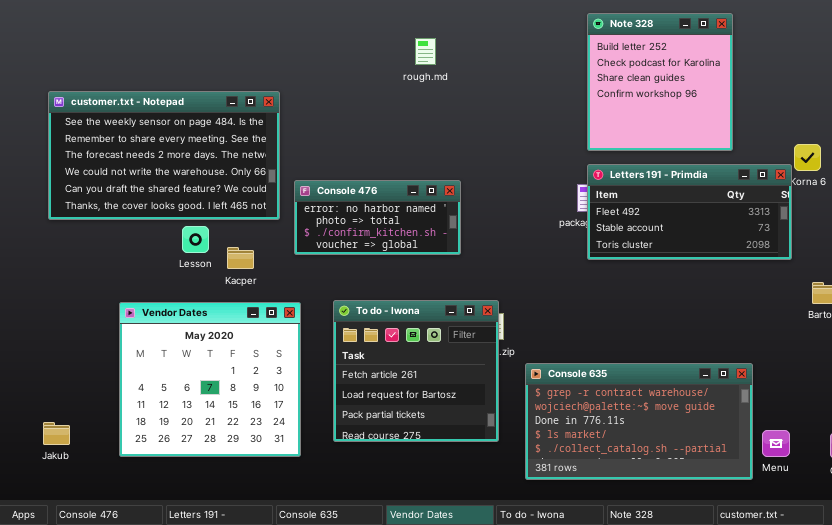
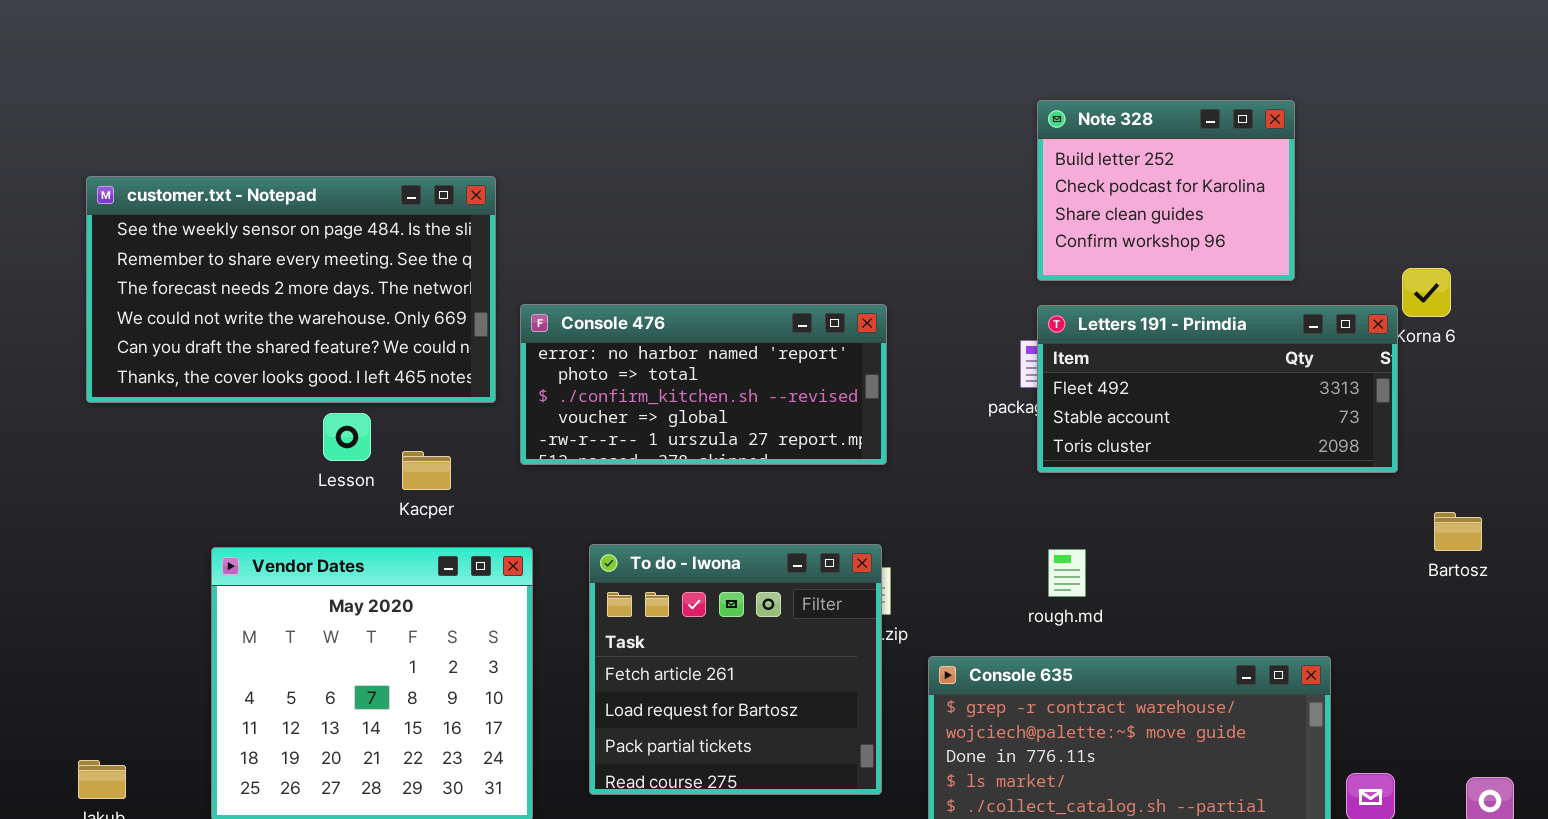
Note 328: [587,13,733,151] -> [1037,100,1295,281], resized
rough.md: [415,38,436,65] -> [1048,549,1086,597], moved
Console 476: [294,180,461,255] -> [520,304,887,465], resized

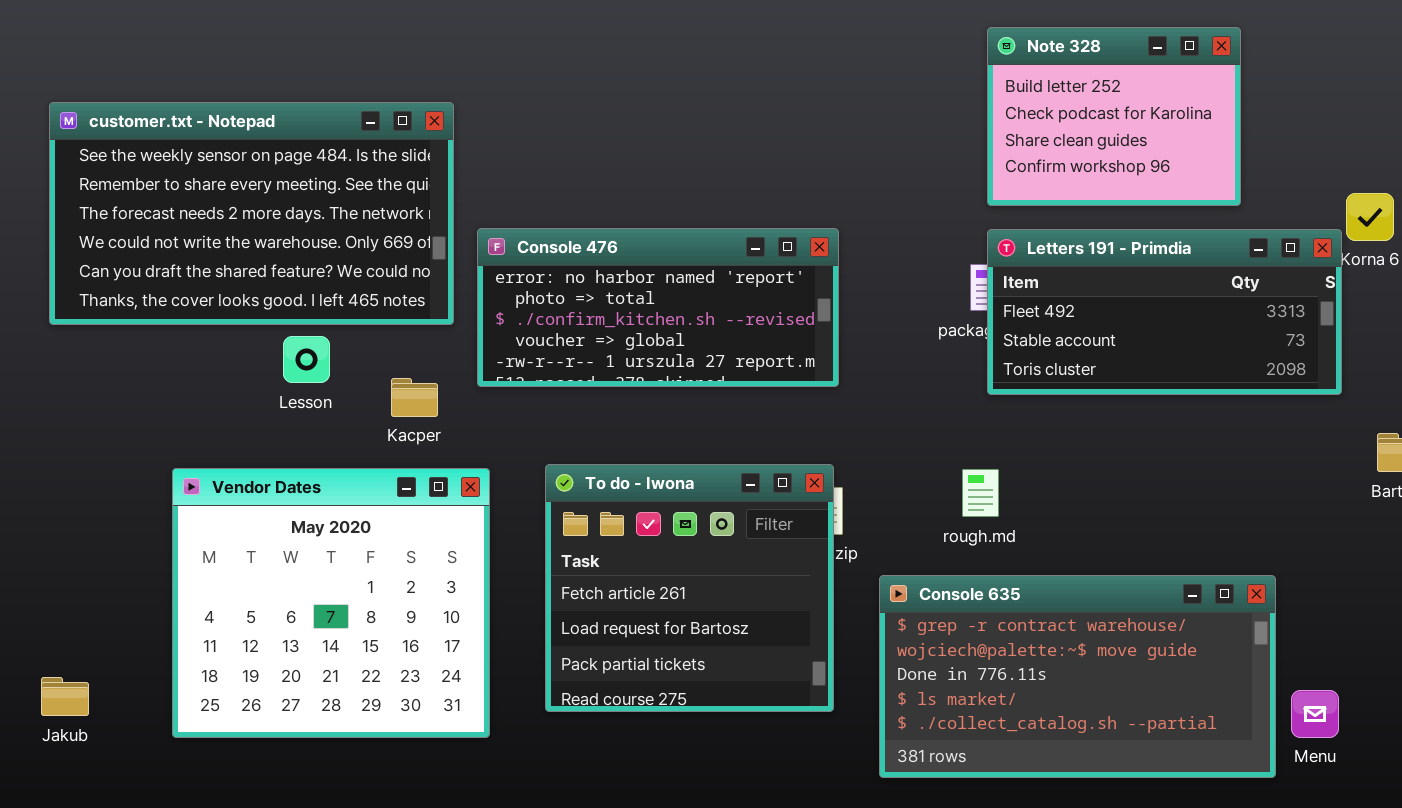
Kacper: [402,451,451,490] -> [391,378,438,417], moved
rough.md: [1048,549,1086,597] -> [962,469,999,517], moved

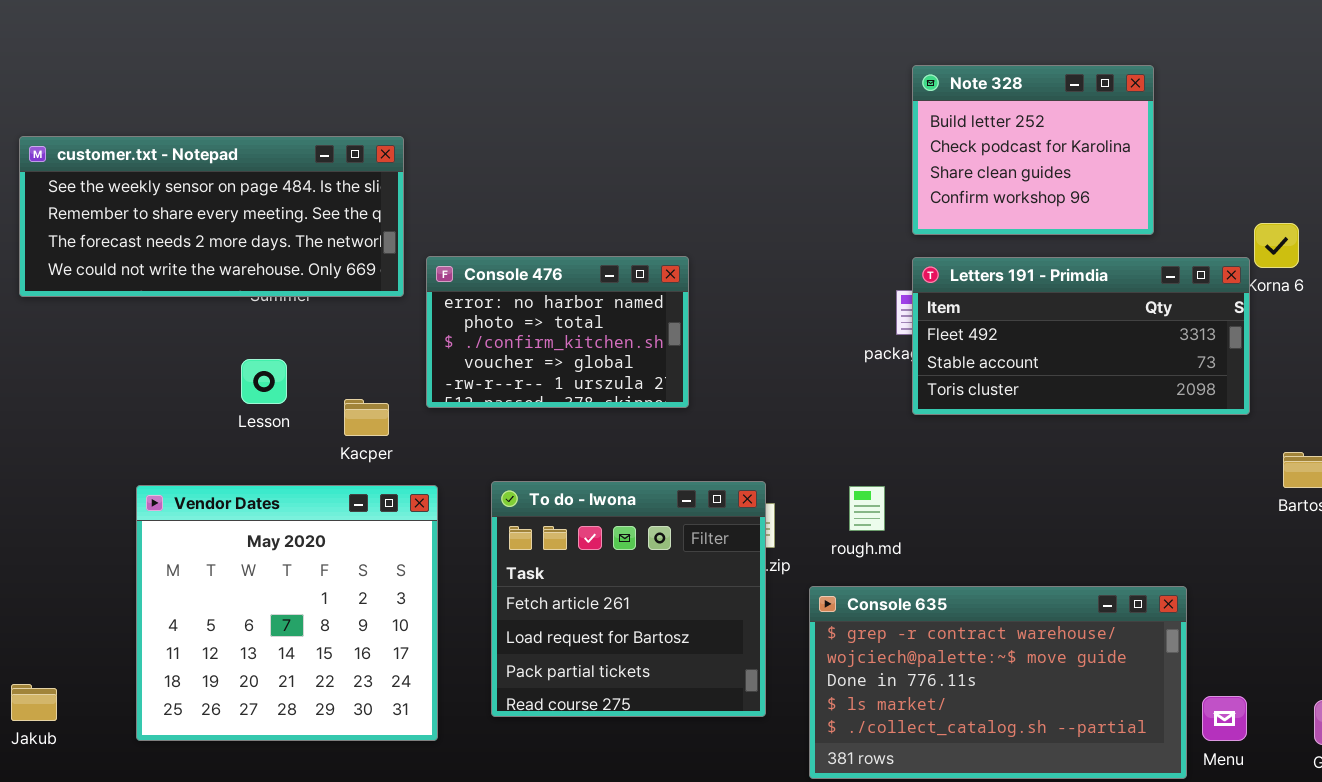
customer.txt - Notepad: [49,102,454,325] -> [19,136,404,297], resized
Console 476: [477,228,839,387] -> [426,256,689,408], resized
rough.md: [962,469,999,517] -> [849,486,885,531], moved

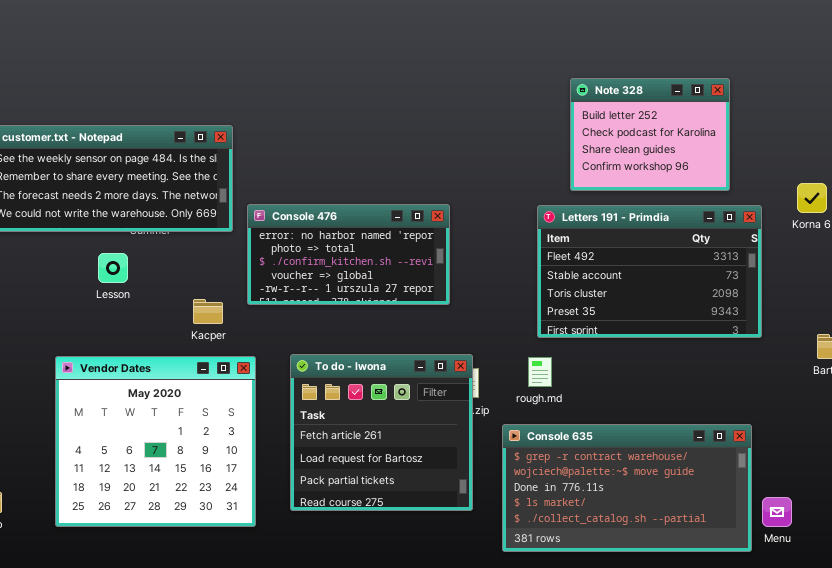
Console 476: [426,256,689,408] -> [247,204,450,305], resized
Letters 191 - Primdia: [912,257,1250,415] -> [537,205,762,338], moved, resized
Lesson: [241,359,287,404] -> [98,253,128,283], moved

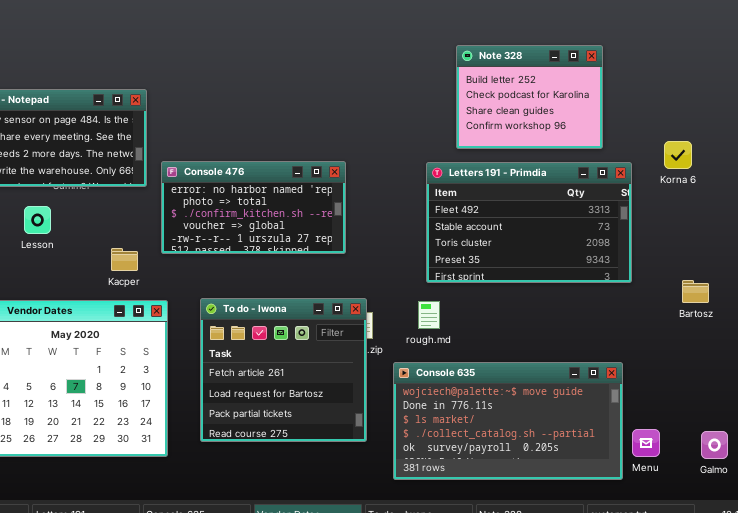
Console 635: [502,424,752,552] -> [393,362,623,480], scrolled down 1 row

